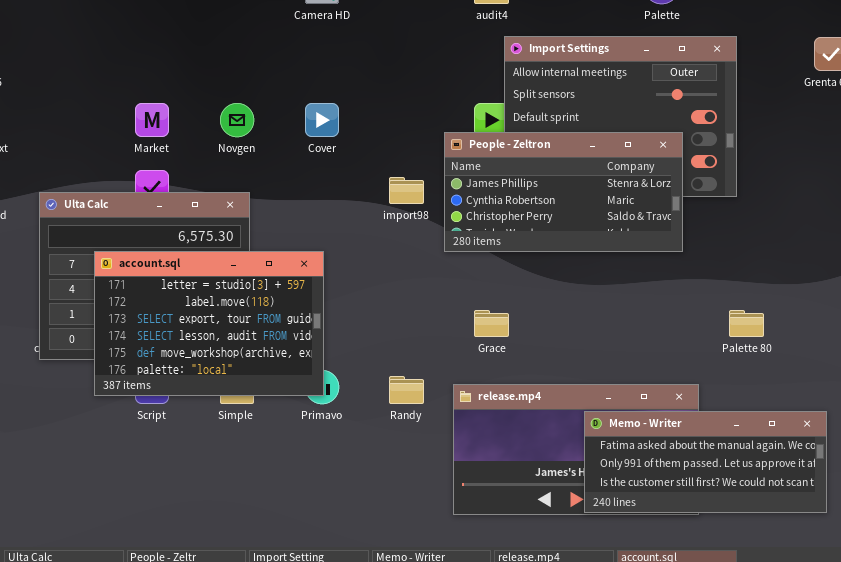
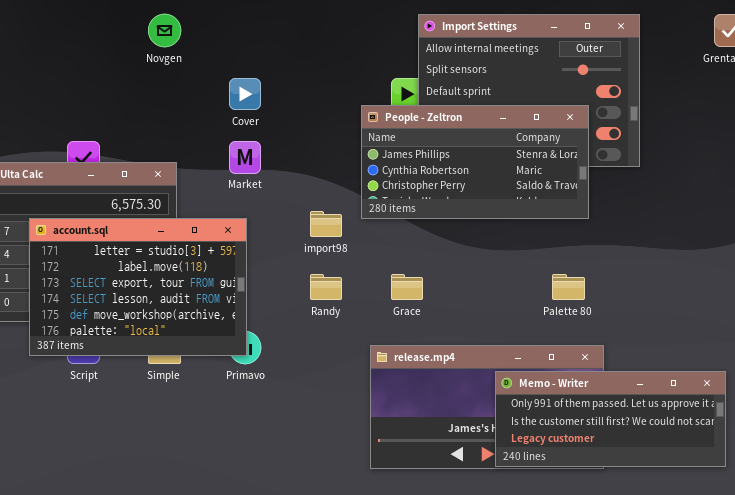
Market: [135,103,169,137] -> [229,141,261,174], moved
Novgen: [220,103,254,137] -> [148,14,181,47], moved
import98: [389,177,424,204] -> [310,211,342,237], moved
Palette 80: [729,310,764,337] -> [552,274,585,300], moved
Randy: [389,376,424,404] -> [310,274,342,300], moved
Memo - Writer: [584,411,827,513] -> [495,371,726,467], scrolled down 1 row

